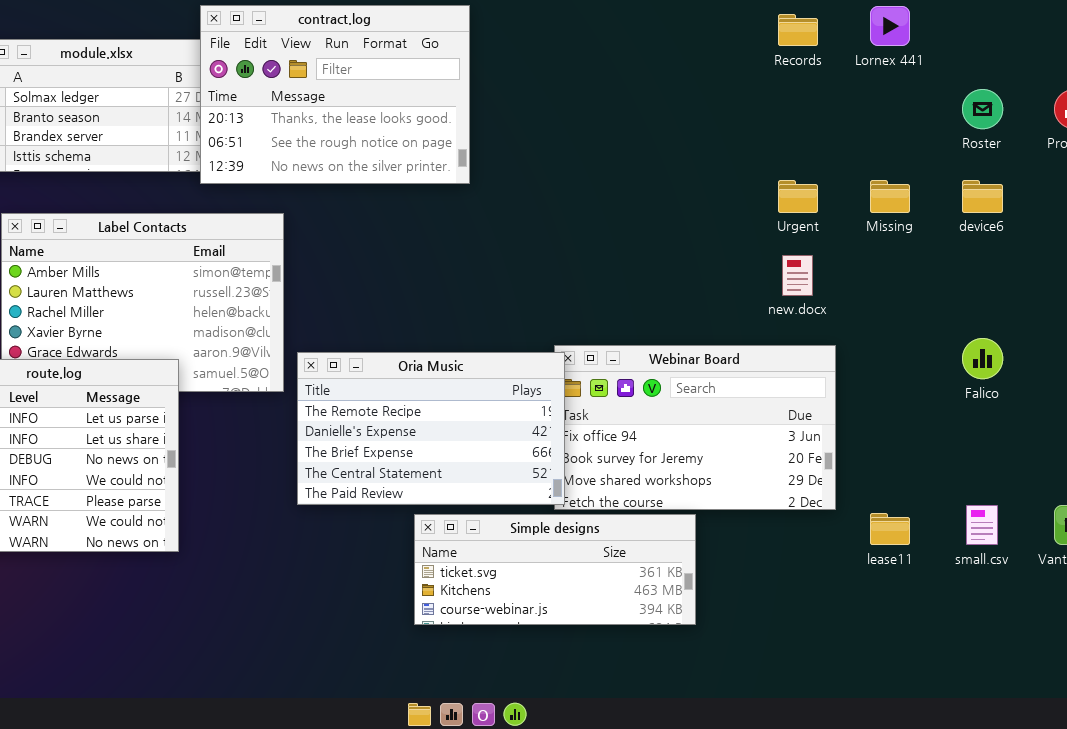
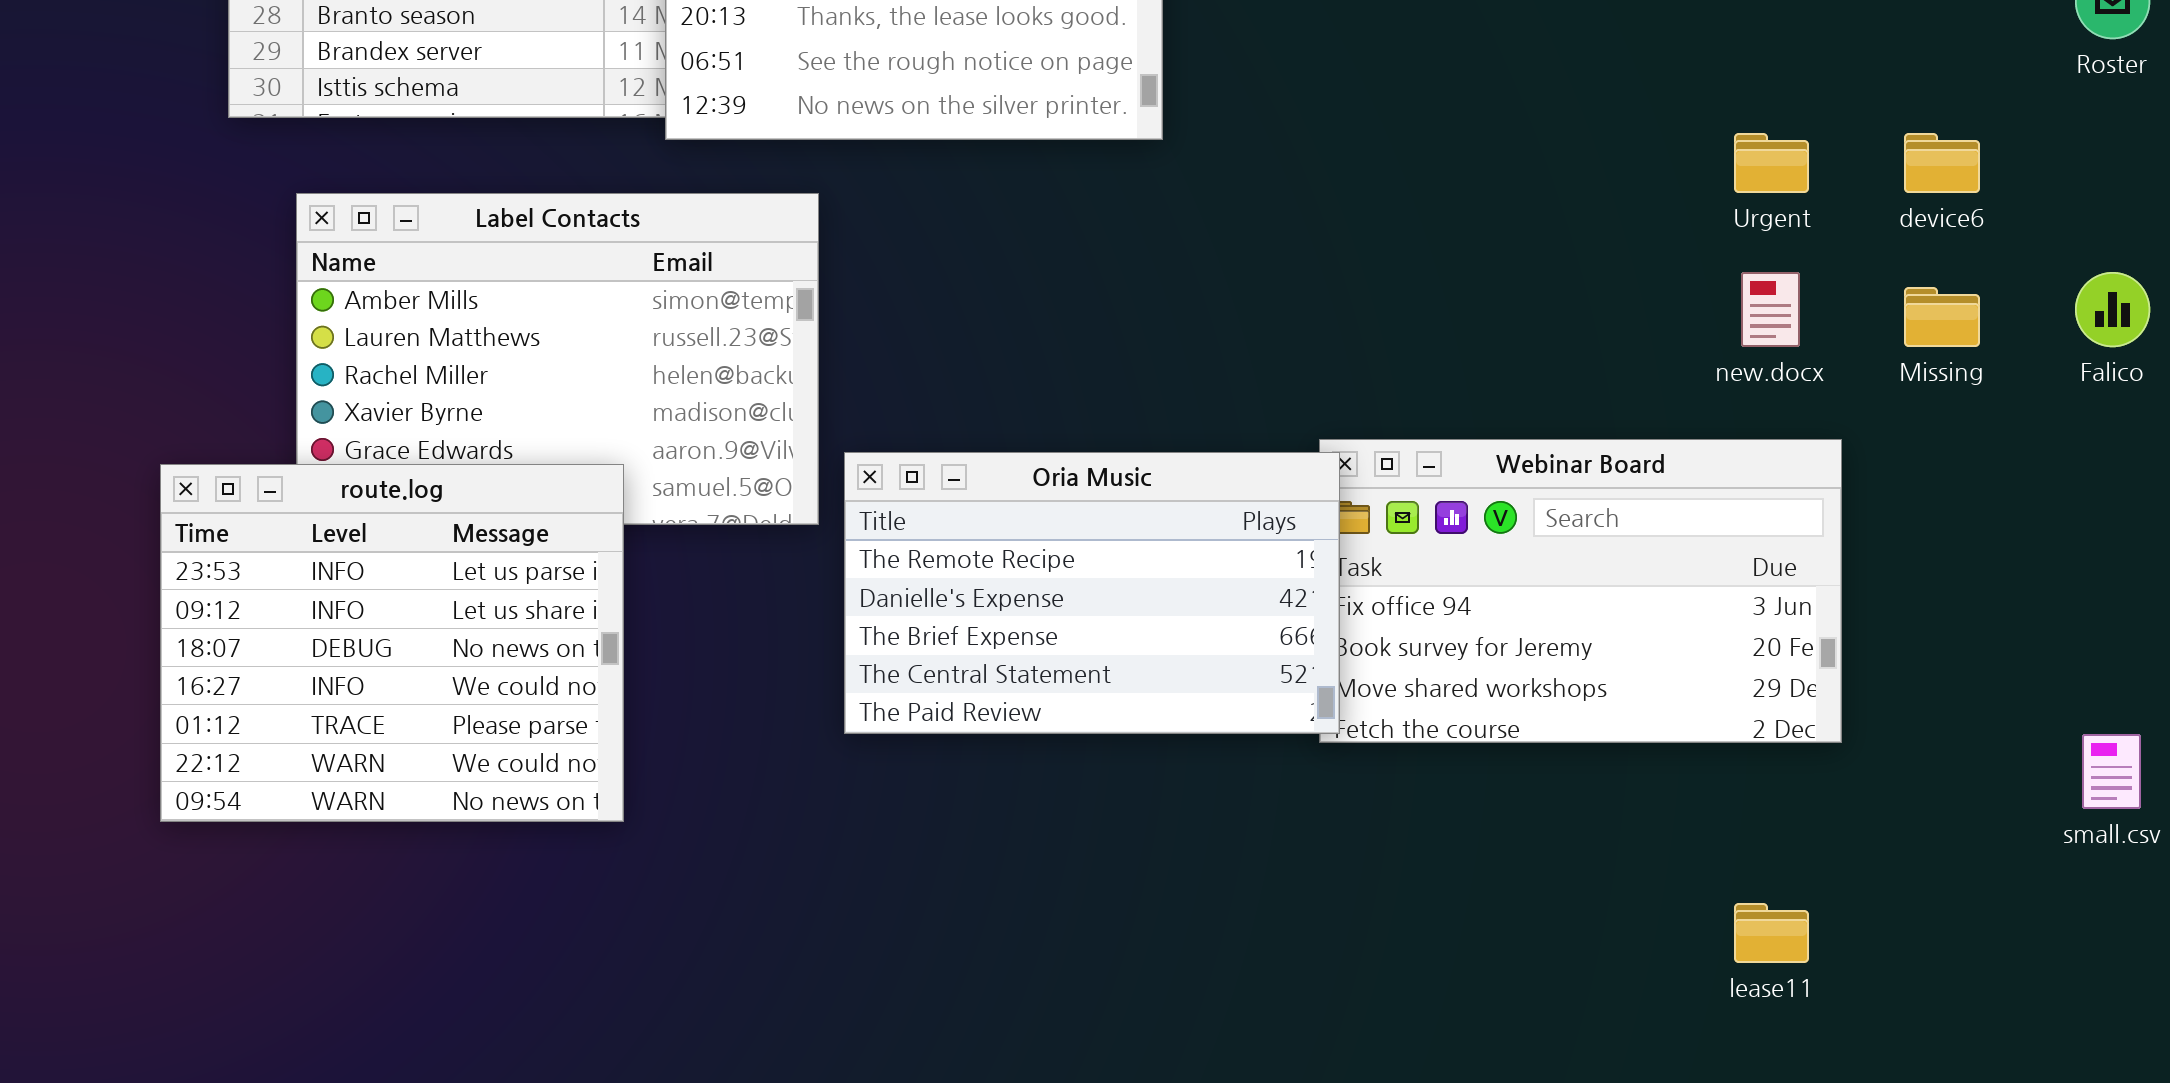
Missing: [870,180,910,213] -> [1904,287,1980,347], moved
device6: [962,180,1003,213] -> [1904,133,1980,193], moved
Falico: [962,338,1003,379] -> [2075,272,2150,347], moved
lease11: [870,513,910,545] -> [1734,903,1809,963], moved
Simple designs: [414,514,696,625] -> none, closed

